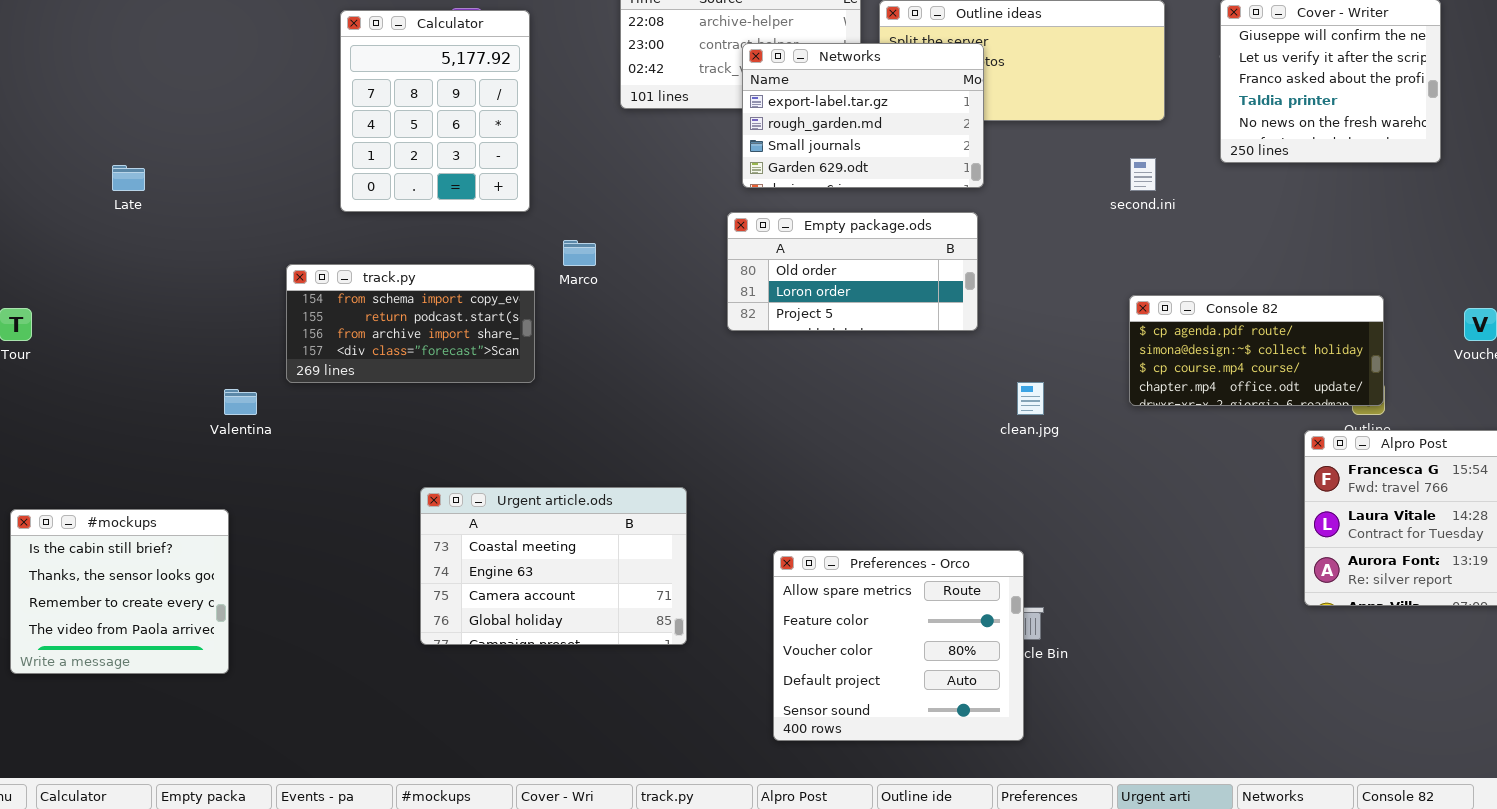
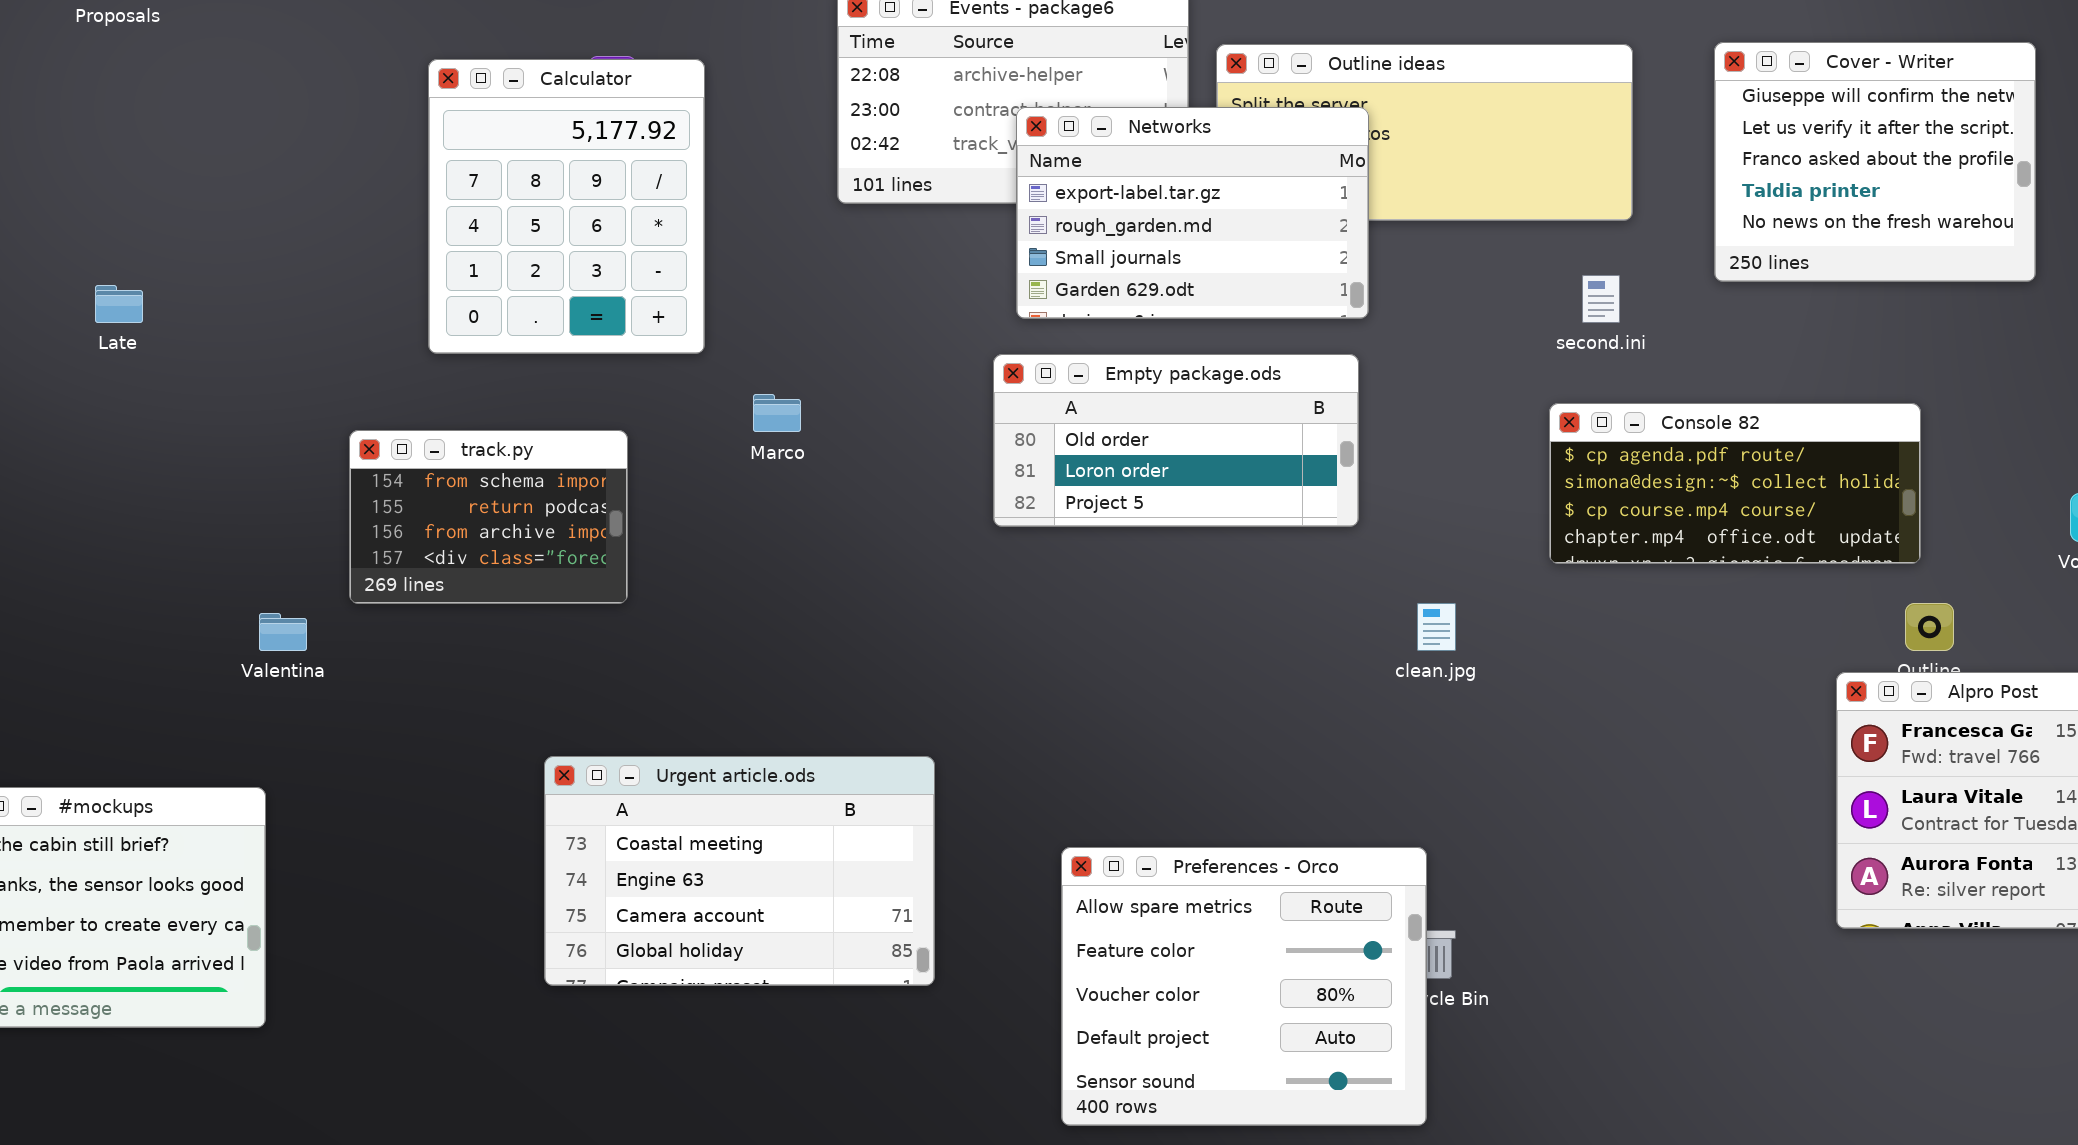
track.py: [286,264,535,383] -> [349,430,628,604], resized
Console 82: [1129,295,1384,406] -> [1549,403,1921,564], moved

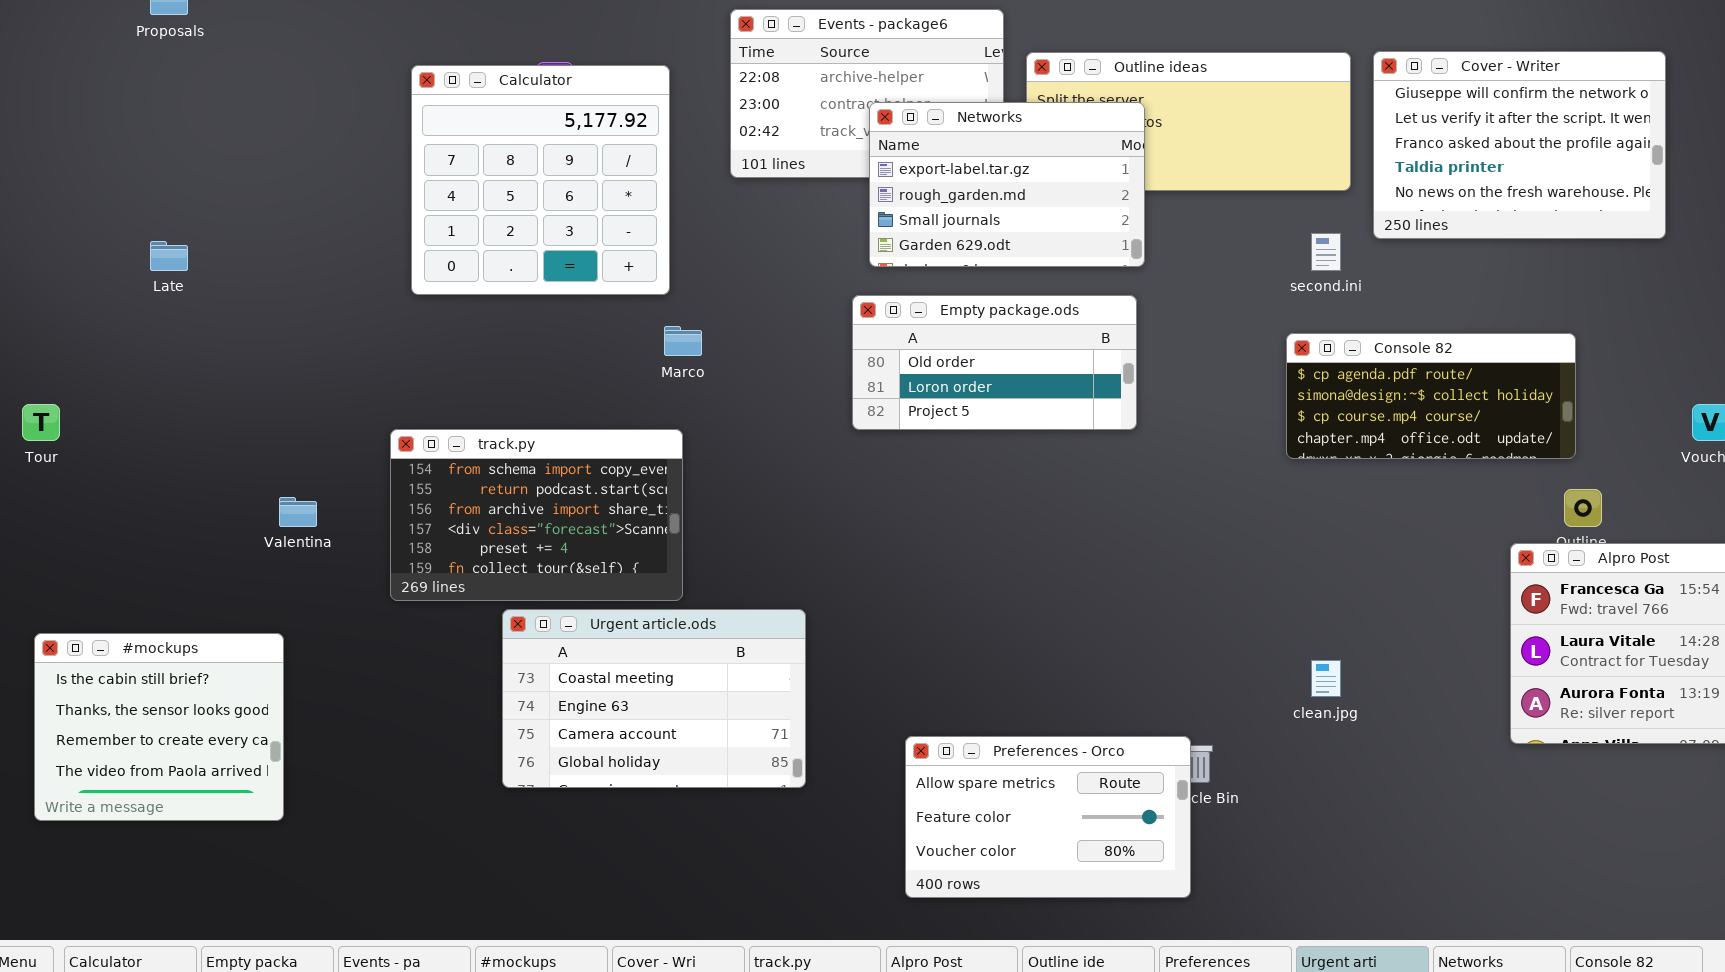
Cover - Writer: [1714,42,2036,282] -> [1373,51,1666,239], resized
Calculator: [428,59,705,354] -> [411,65,670,295], resized
track.py: [349,430,628,604] -> [390,429,683,601], moved, resized
clean.jpg: [1417,603,1456,651] -> [1311,660,1341,697], moved
Preferences - Orco: [1061,847,1427,1126] -> [905,736,1191,898], resized

